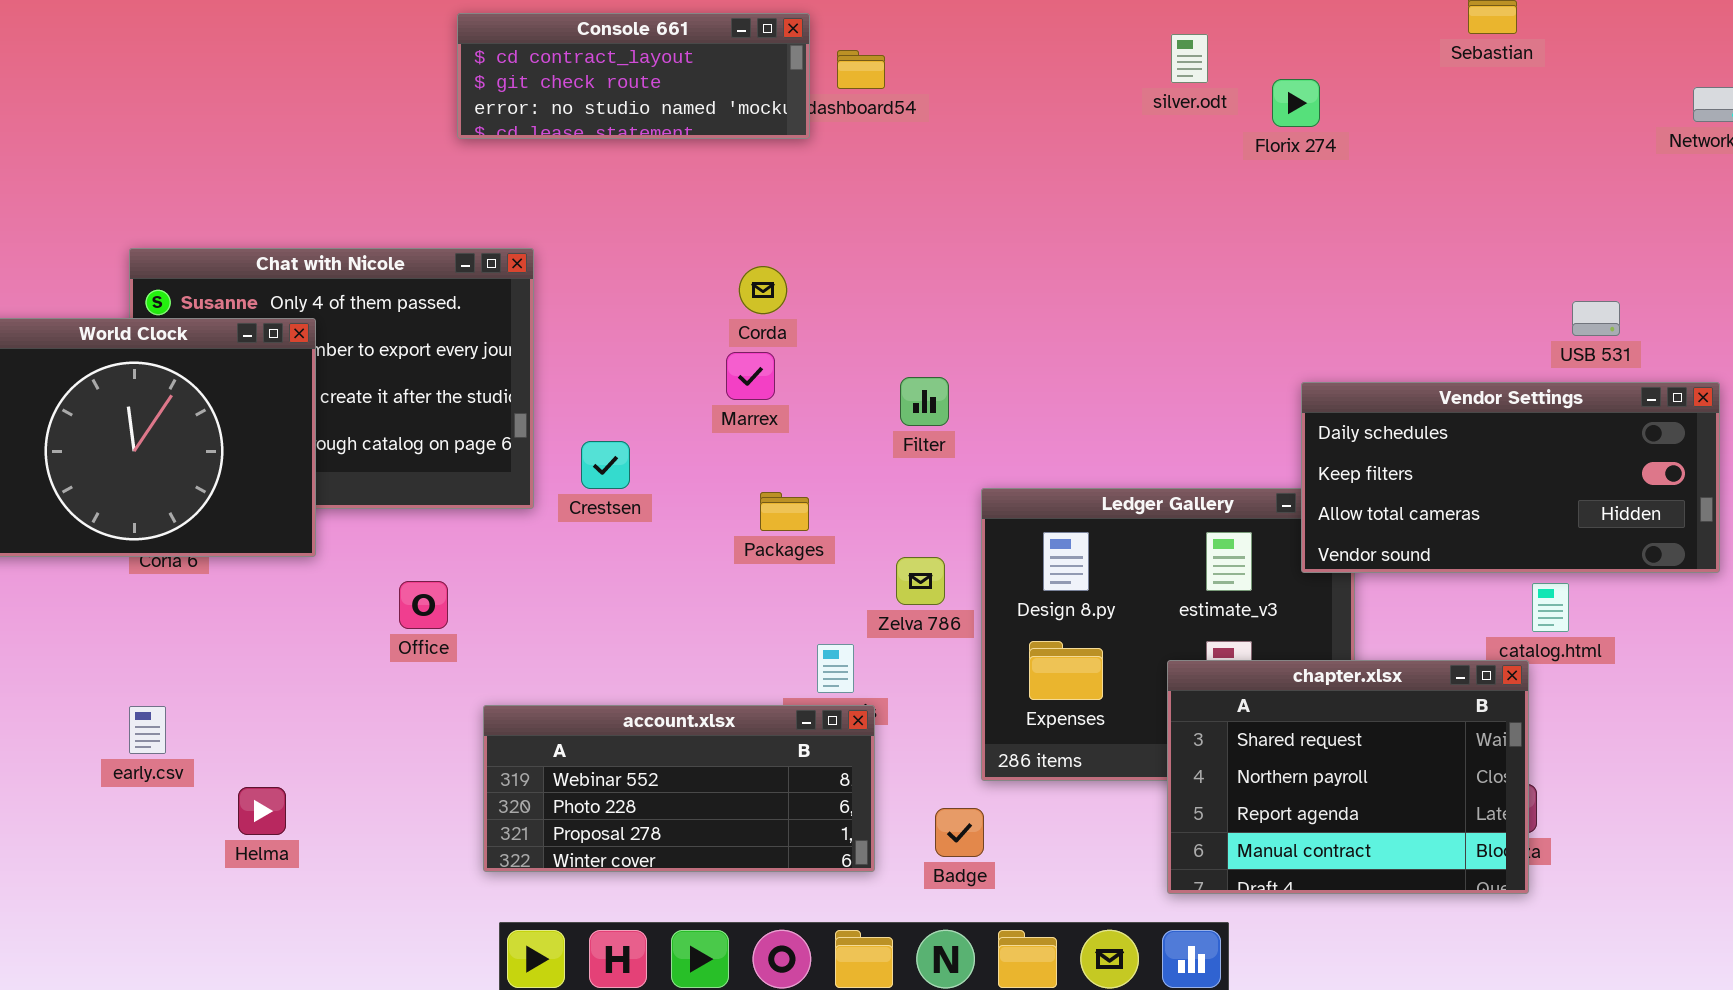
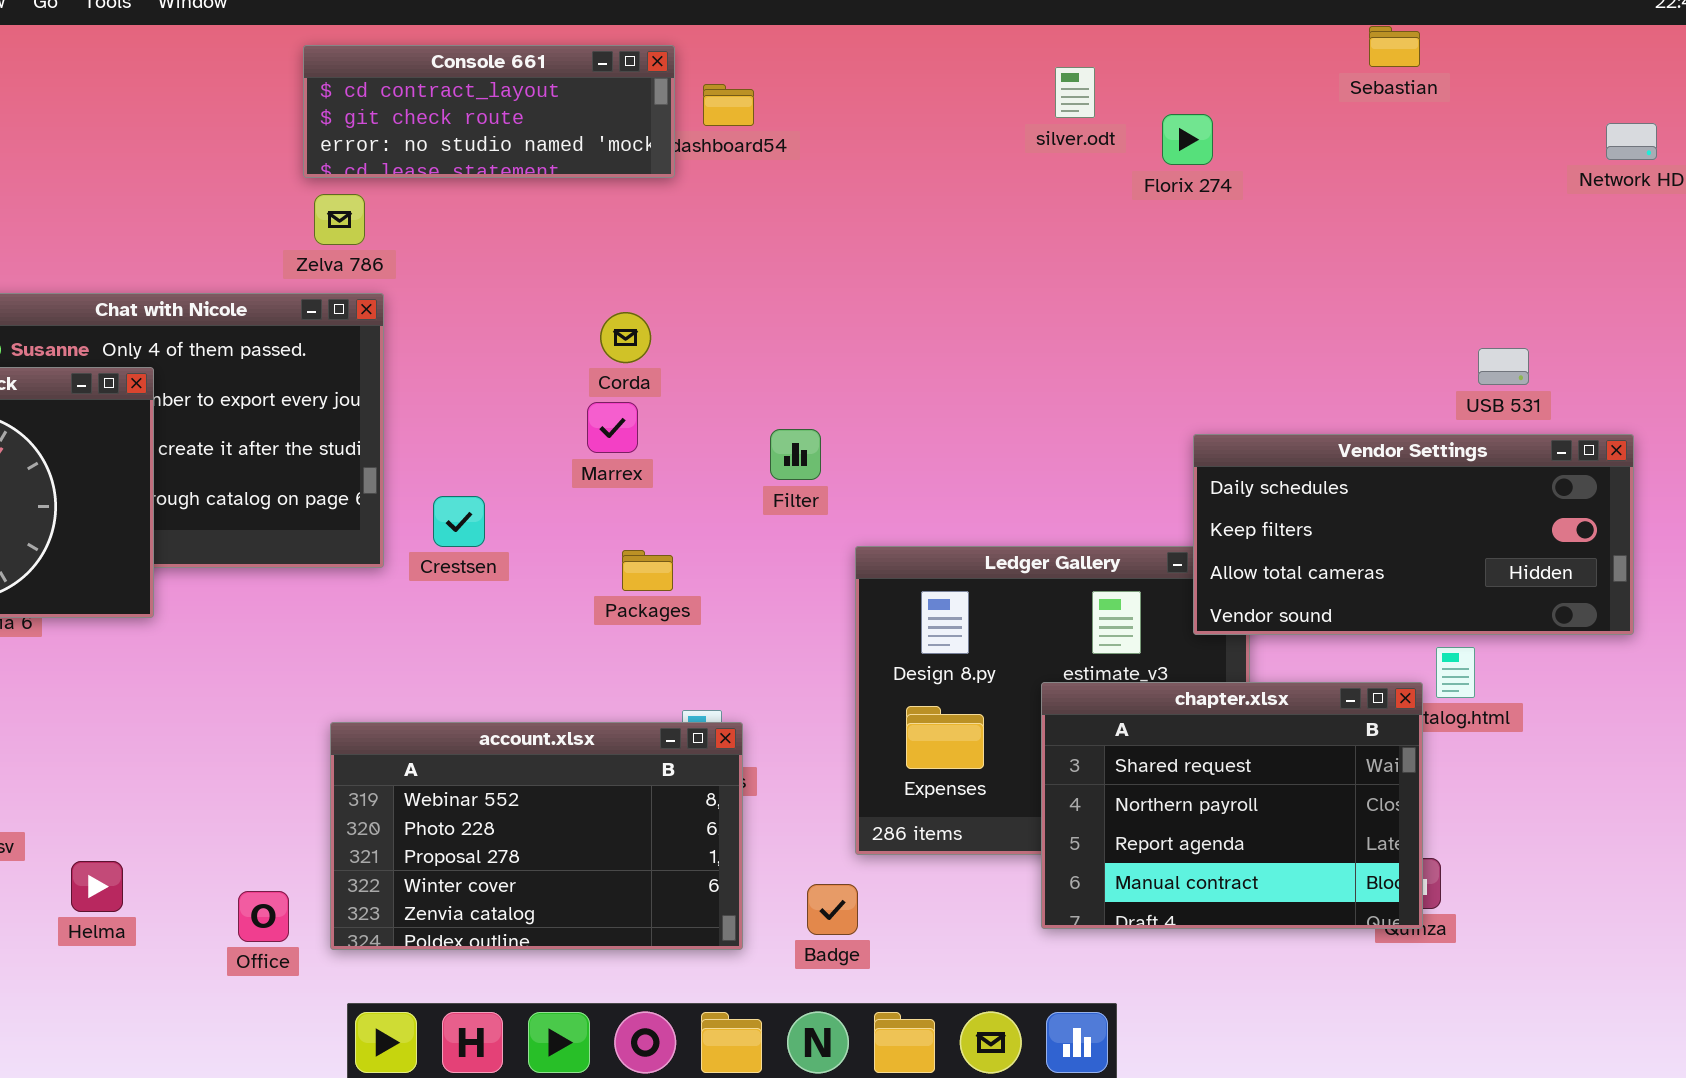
Zelva 786: [896,557,945,605] -> [314,194,365,245], moved
Office: [399,581,448,629] -> [238,891,289,942], moved
chapter.xlsx: [1167,660,1529,894] -> [1041,682,1423,929], moved
account.xlsx: [483,705,875,872] -> [330,722,743,950], resized

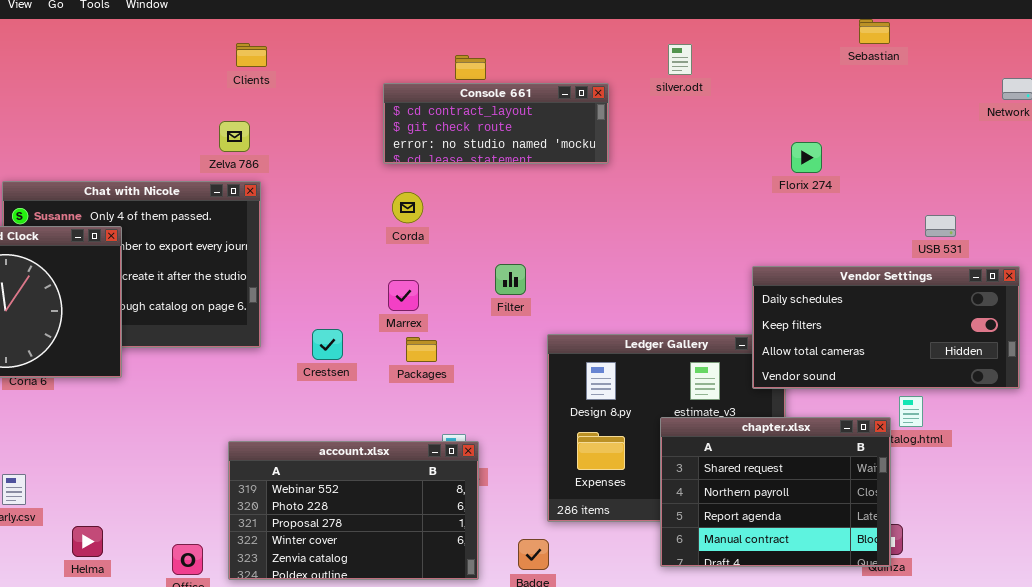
Console 661: [303,45,675,178] -> [383,83,609,164], moved
Florix 274: [1162,114,1213,165] -> [791,142,822,173], moved
Marrex: [587,402,638,453] -> [388,280,419,311], moved
Crestsen: [433,496,485,547] -> [312,329,343,360], moved

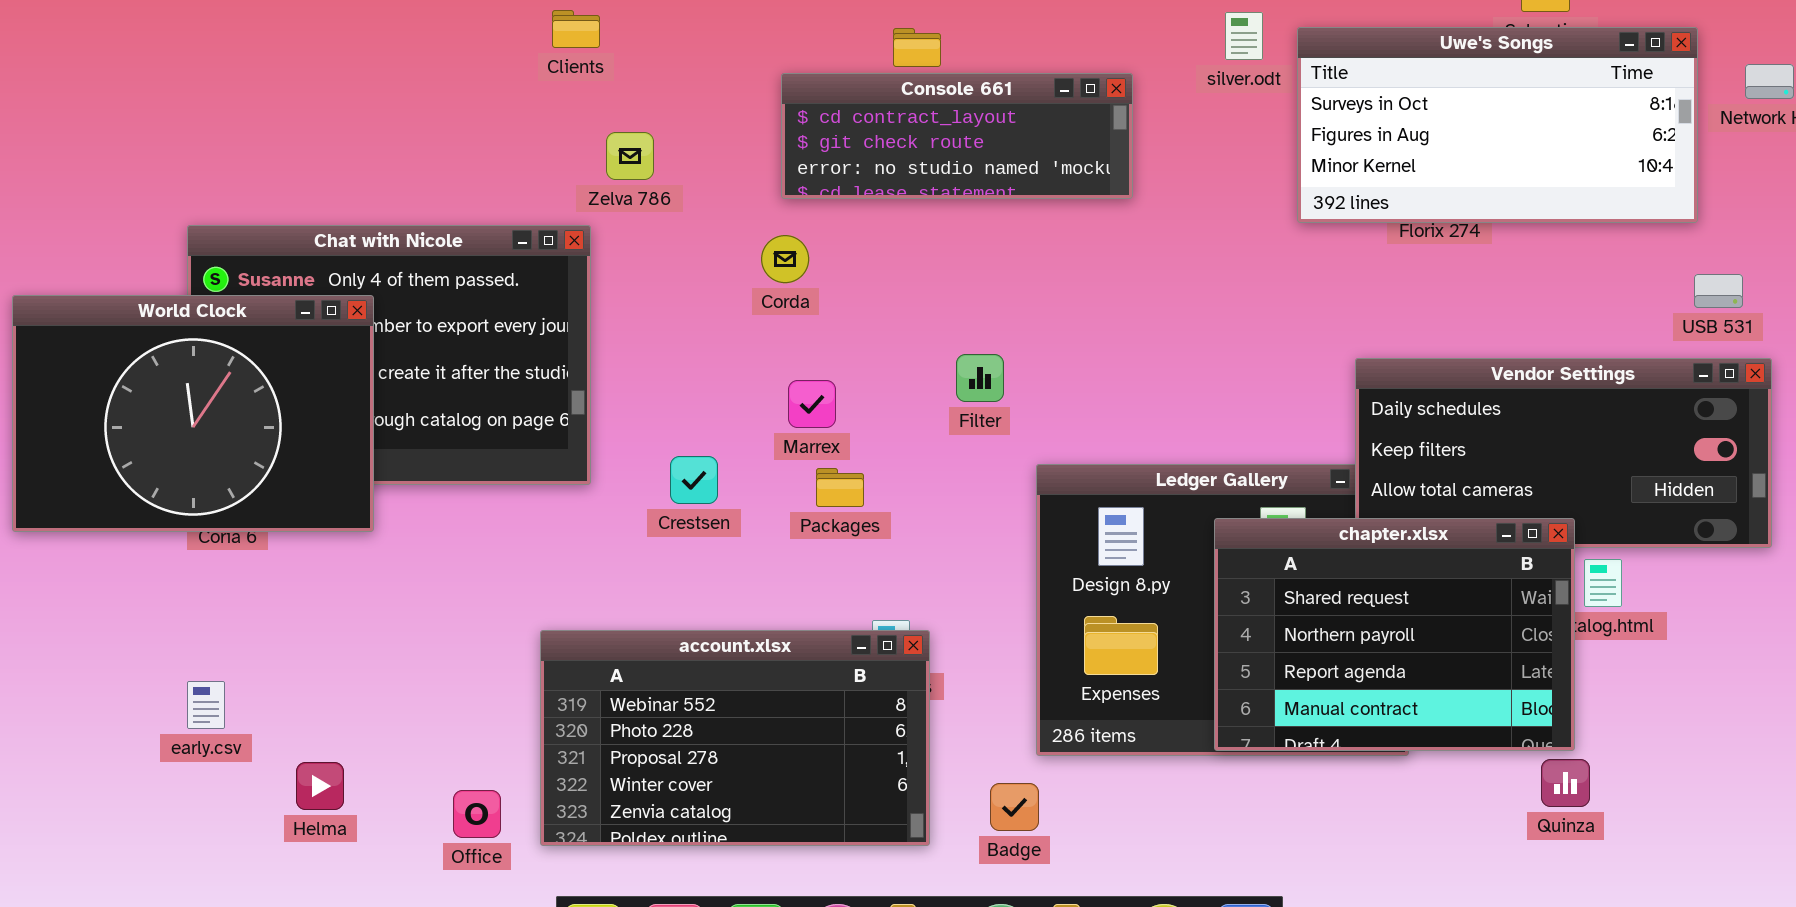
Uwe's Songs: none -> [1297,27,1698,223], opened
Zelva 786: [219,121,250,152] -> [606,132,654,180], moved
Corda: [392,192,423,223] -> [761,235,809,283], moved
USB 531: [925,215,956,237] -> [1694,274,1743,308], moved
chapter.xlsx: [660,417,891,567] -> [1214,518,1575,751], moved

